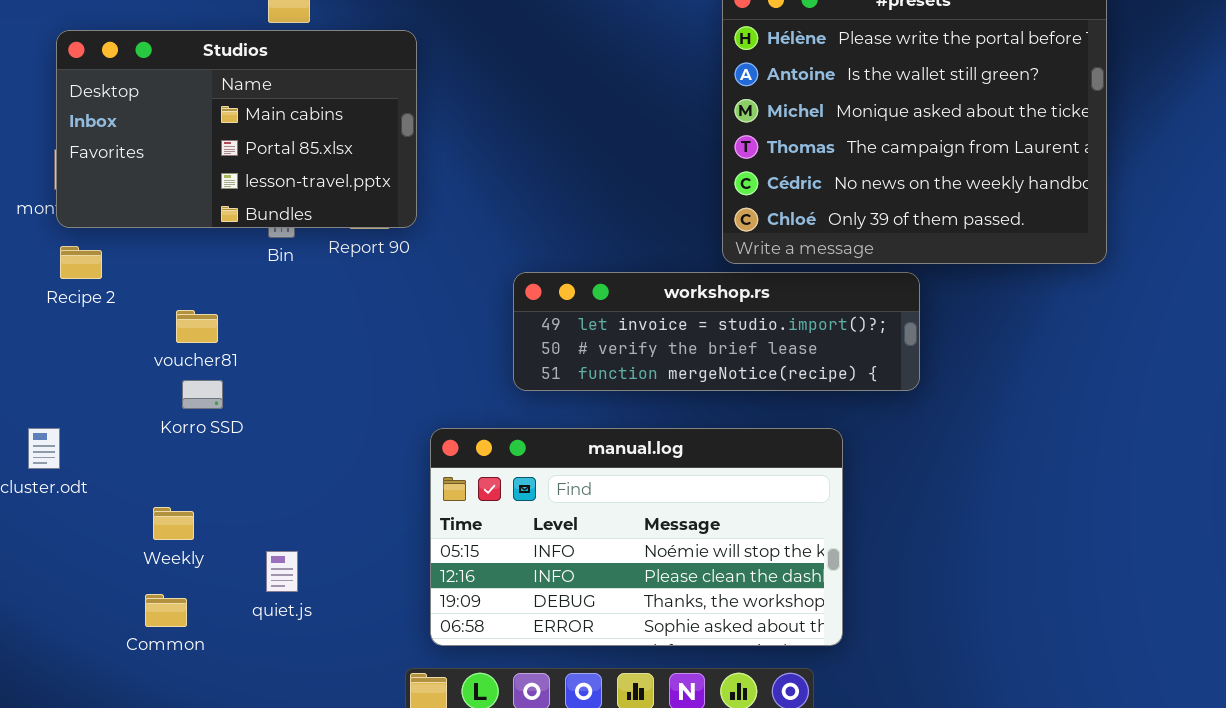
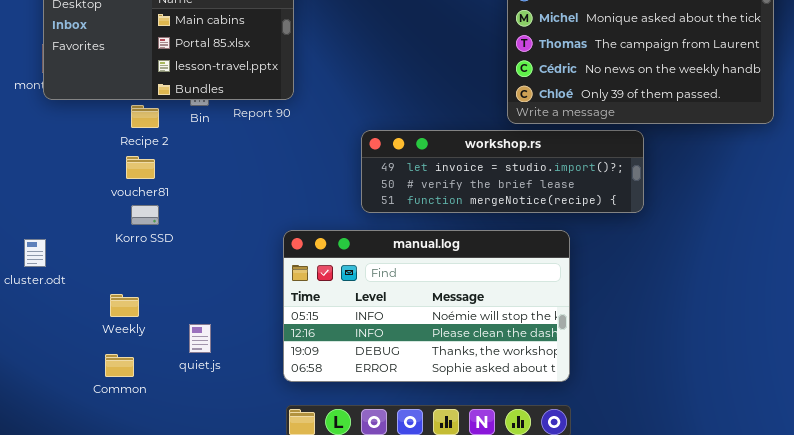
Recipe 2: [60,246,102,279] -> [131,105,159,128], moved
manual.log: [430,428,843,646] -> [283,230,570,382], moved

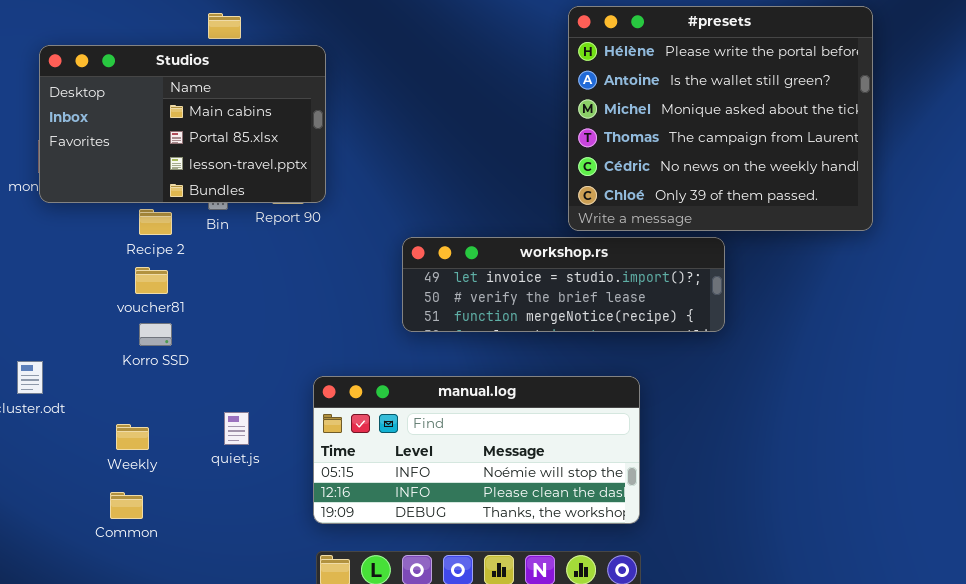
manual.log: [283,230,570,382] -> [313,376,640,524], resized
quiet.js: [189,324,211,353] -> [224,412,249,445], moved

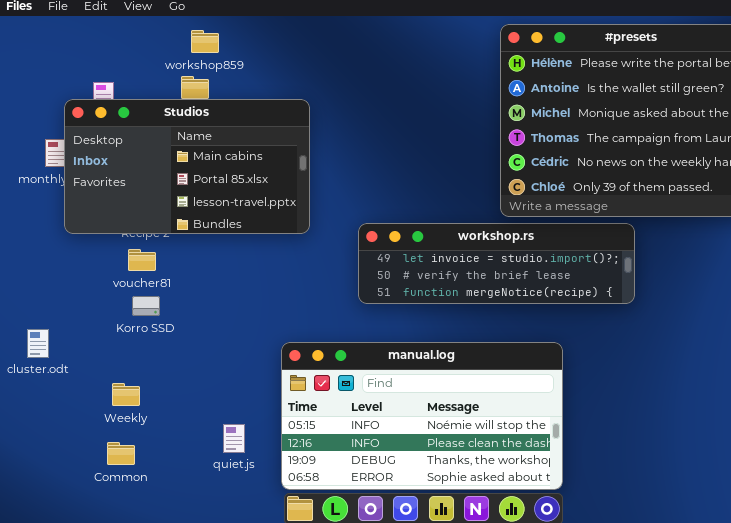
Studios: [39,45,326,203] -> [64,99,310,234], moved
manual.log: [313,376,640,524] -> [281,342,563,490], resized
quiet.js: [224,412,249,445] -> [223,424,245,453], moved

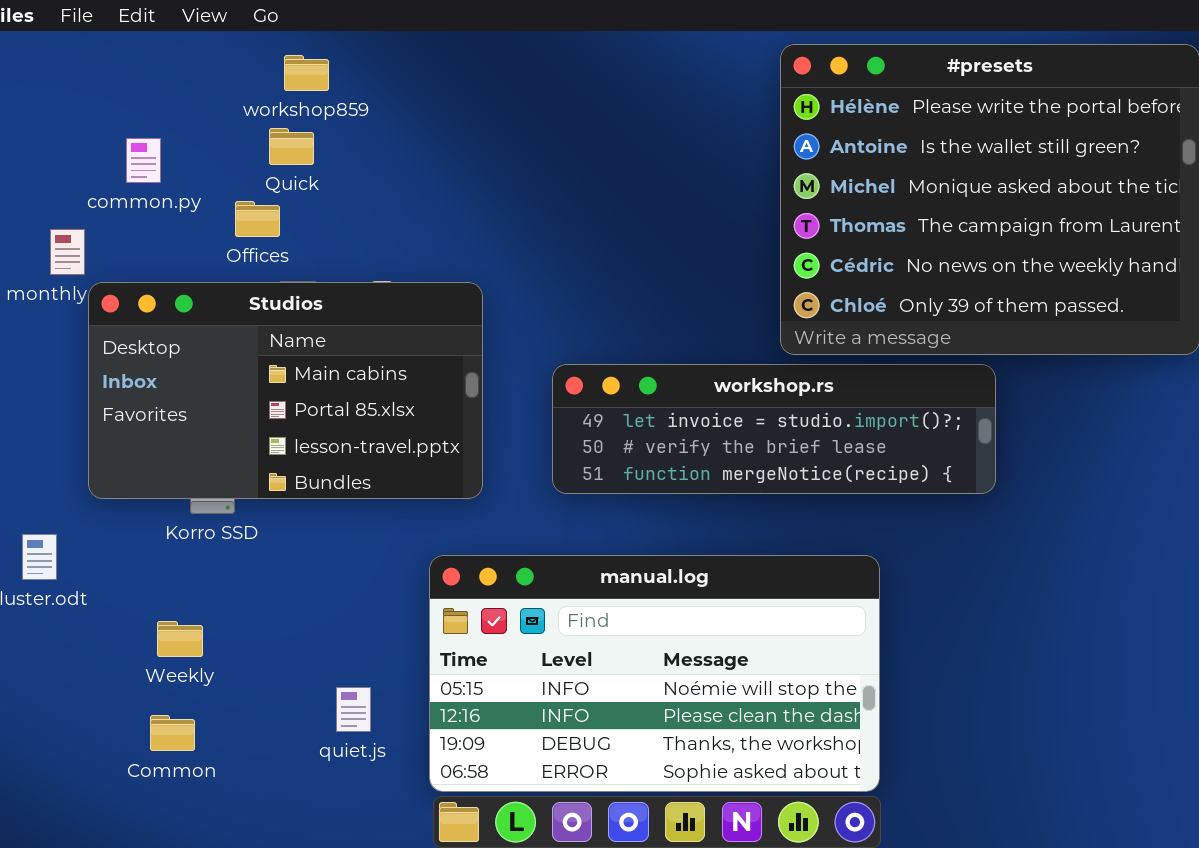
Studios: [64,99,310,234] -> [88,282,483,499], moved

